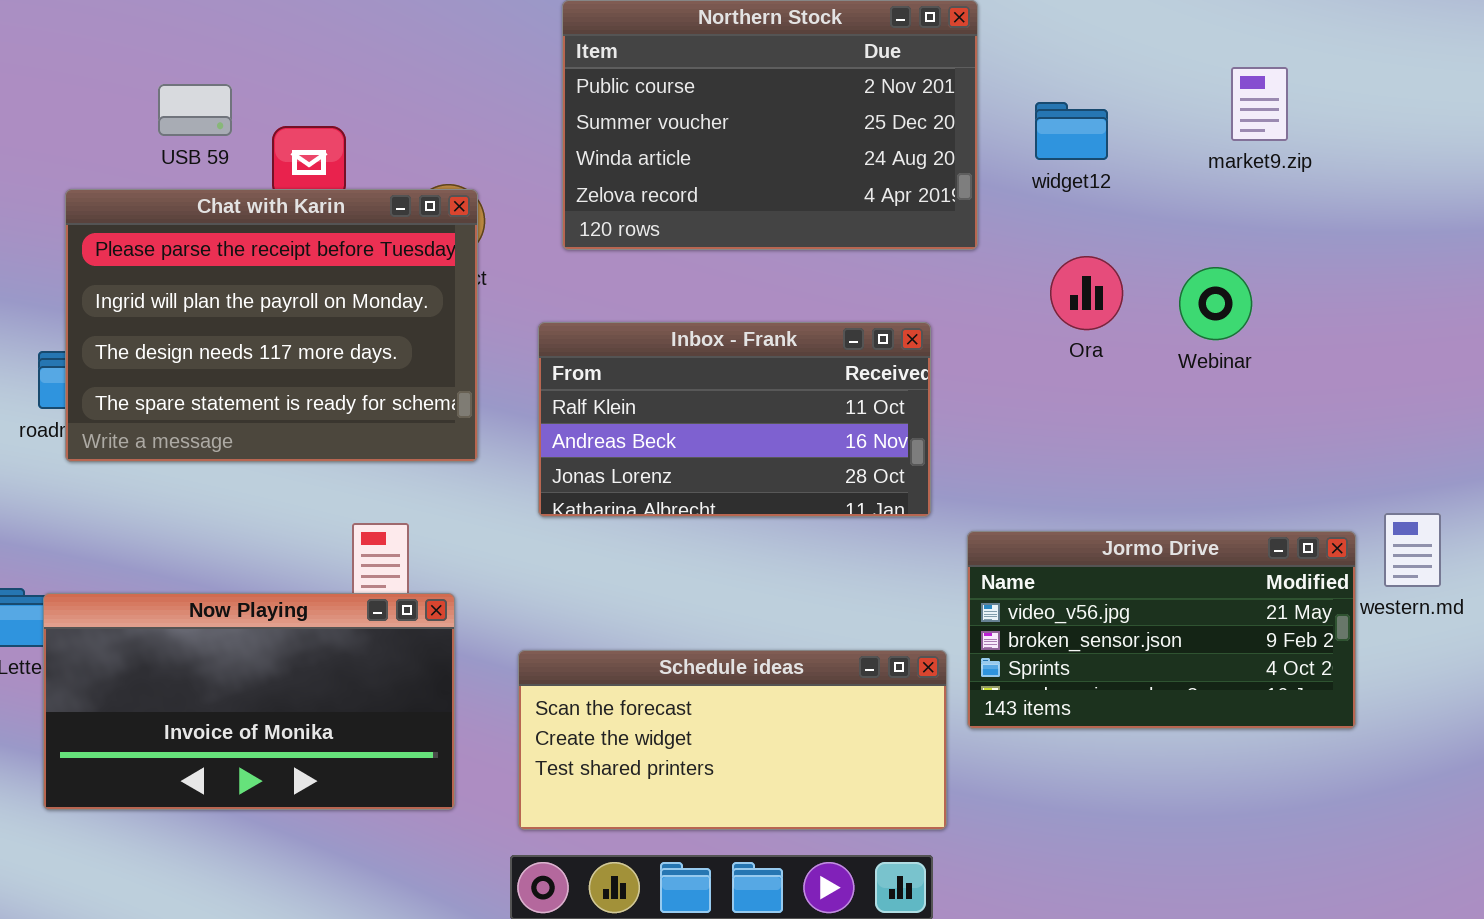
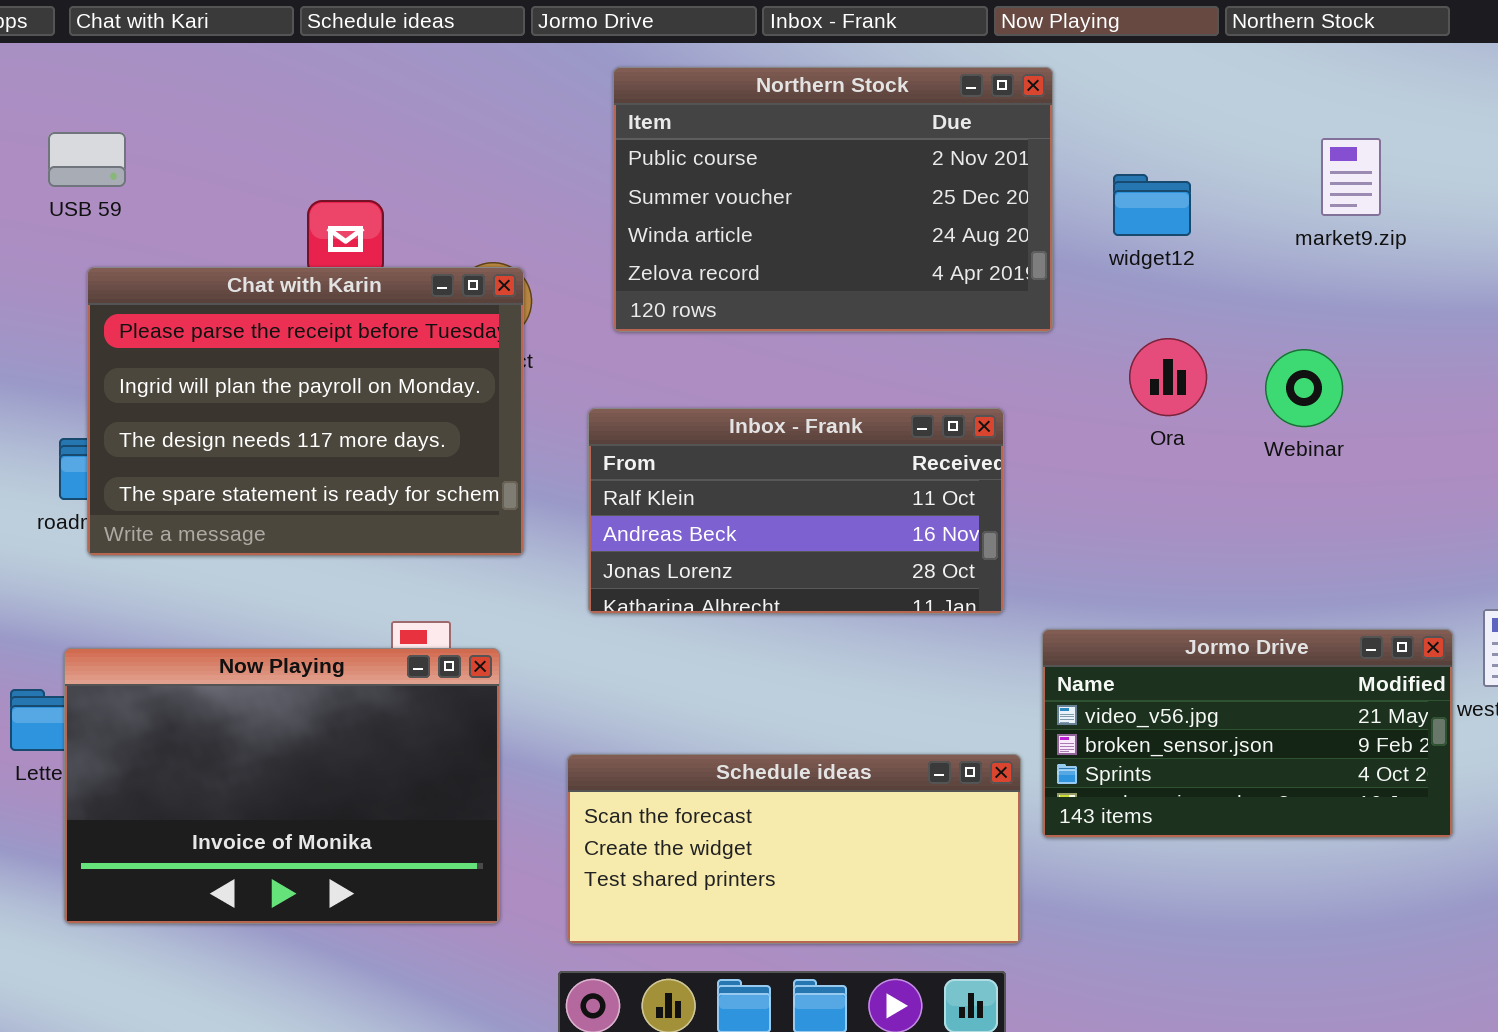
USB 59: [158,84,232,136] -> [48,132,126,187], moved
Now Playing: [43,593,455,810] -> [64,648,500,924], resized

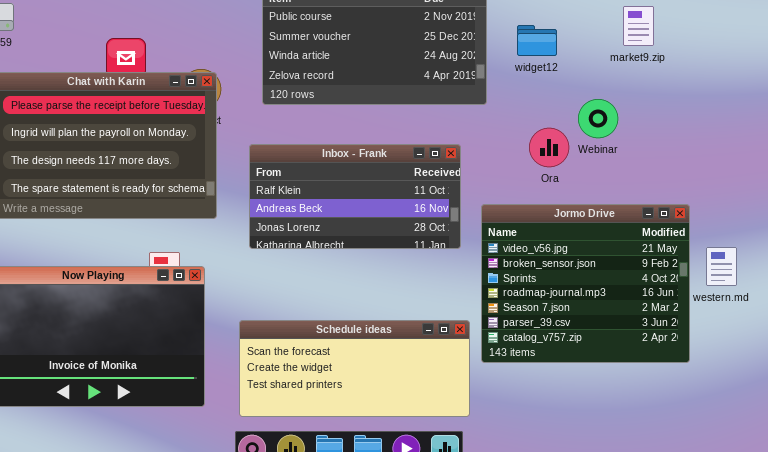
Ora: [1129,338,1207,416] -> [529,128,569,167], moved
Webinar: [1265,349,1343,427] -> [578,99,618,138], moved
Jormo Drive: [1042,629,1453,838] -> [481,204,690,363], resized

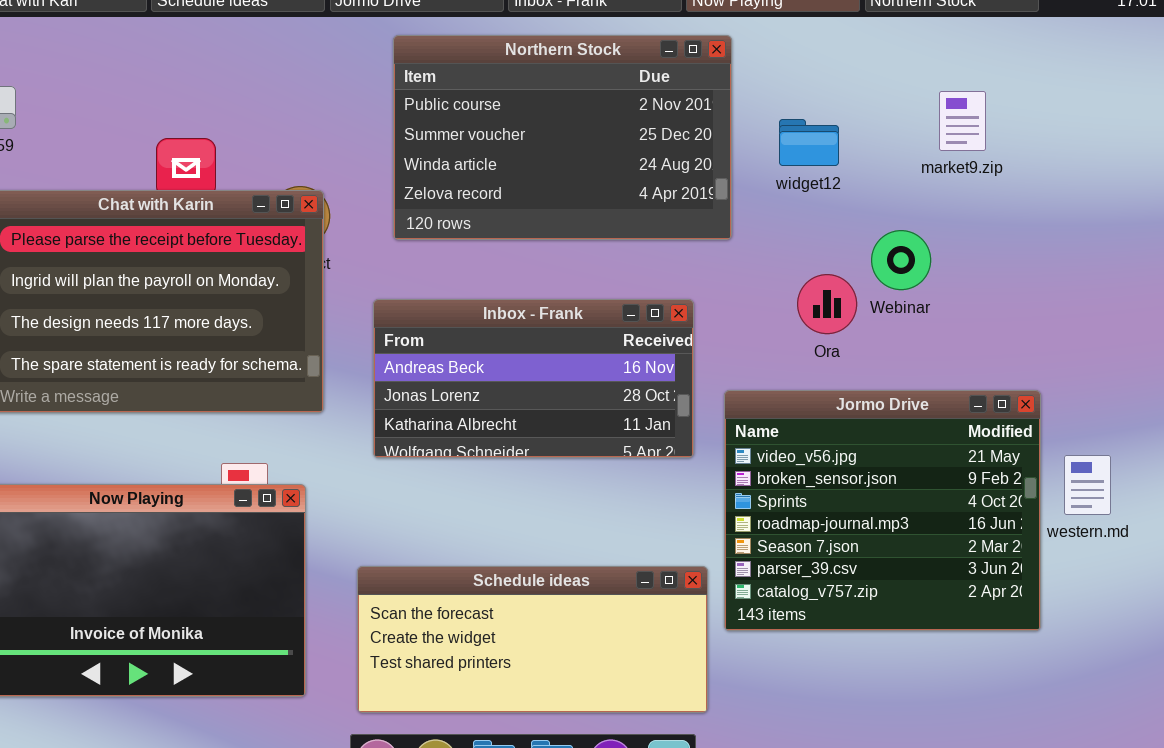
Inbox - Frank: [249,144,461,249] -> [373,299,694,458], scrolled down 1 row

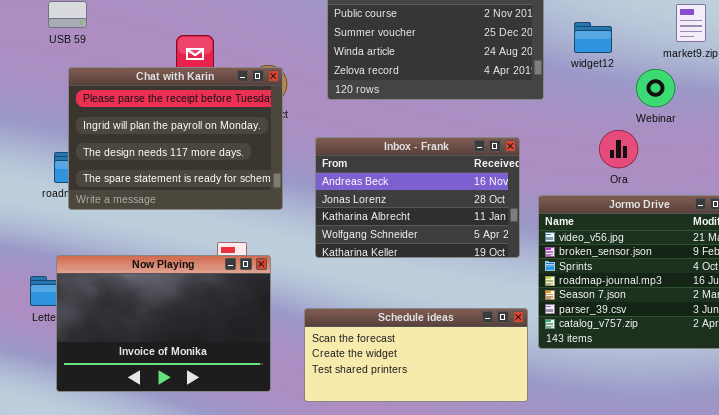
Webinar: [871,230,931,290] -> [636,69,675,107], moved
Ora: [797,274,857,334] -> [599,130,638,168], moved
Inbox - Frank: [373,299,694,458] -> [315,137,520,258], resized

